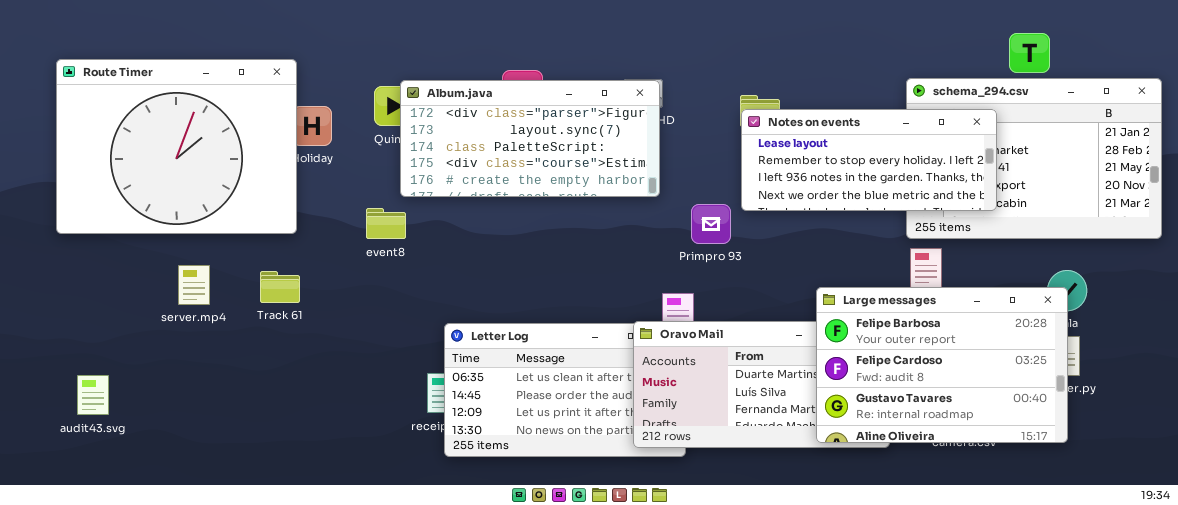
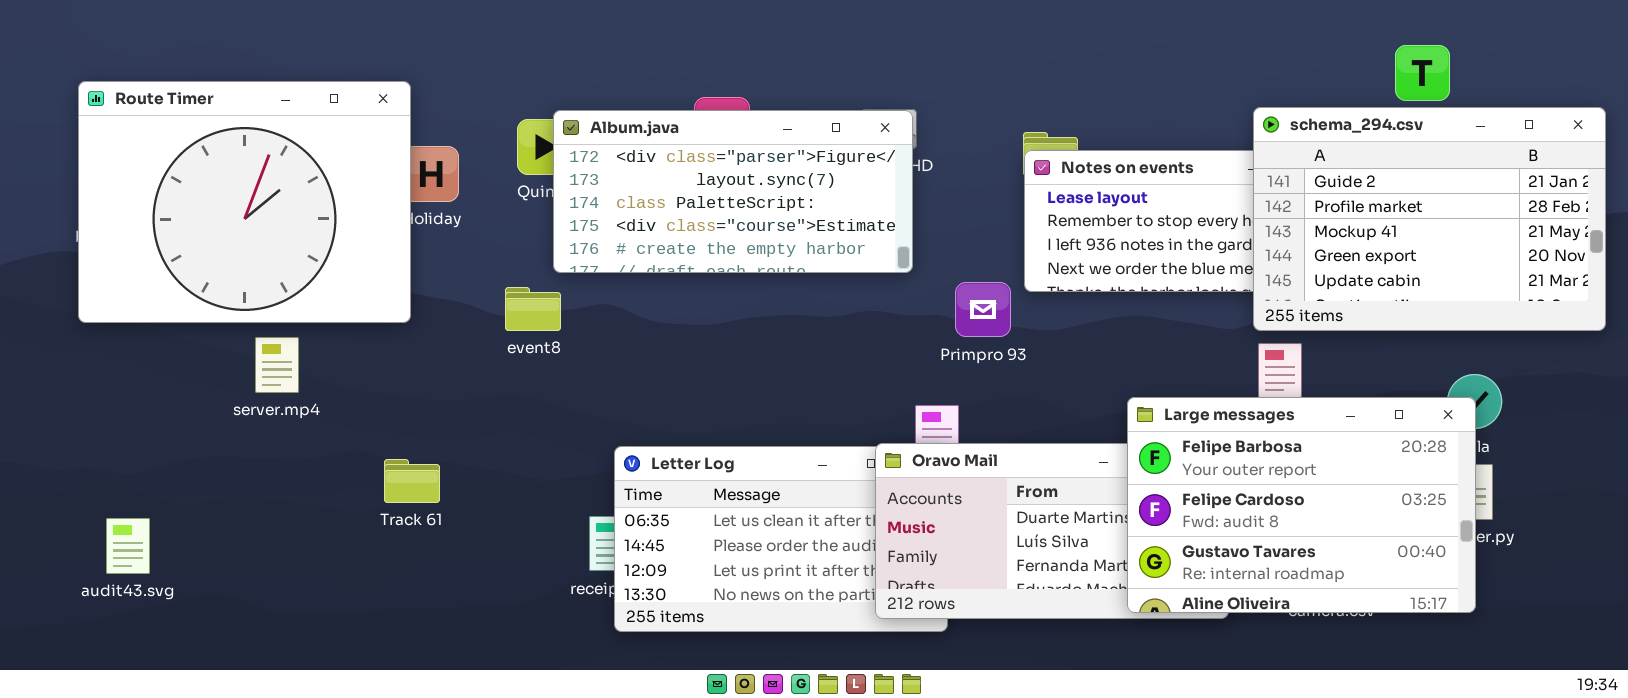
schema_294.csv: [906,78,1162,239] -> [1253,107,1606,331], raised
server.mp4: [178,265,210,305] -> [255,337,299,393], moved
Track 61: [260,271,300,303] -> [384,459,440,503], moved

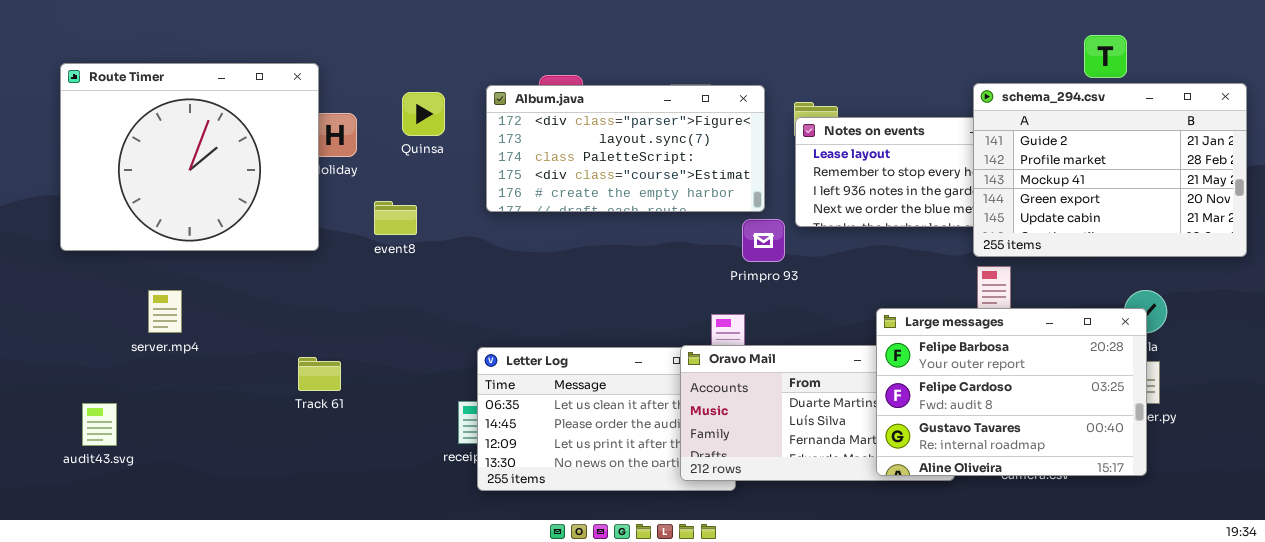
Album.java: [553,110,913,273] -> [486,85,765,212], moved
event8: [505,287,561,331] -> [374,201,417,235], moved
server.mp4: [255,337,299,393] -> [148,290,182,333], moved

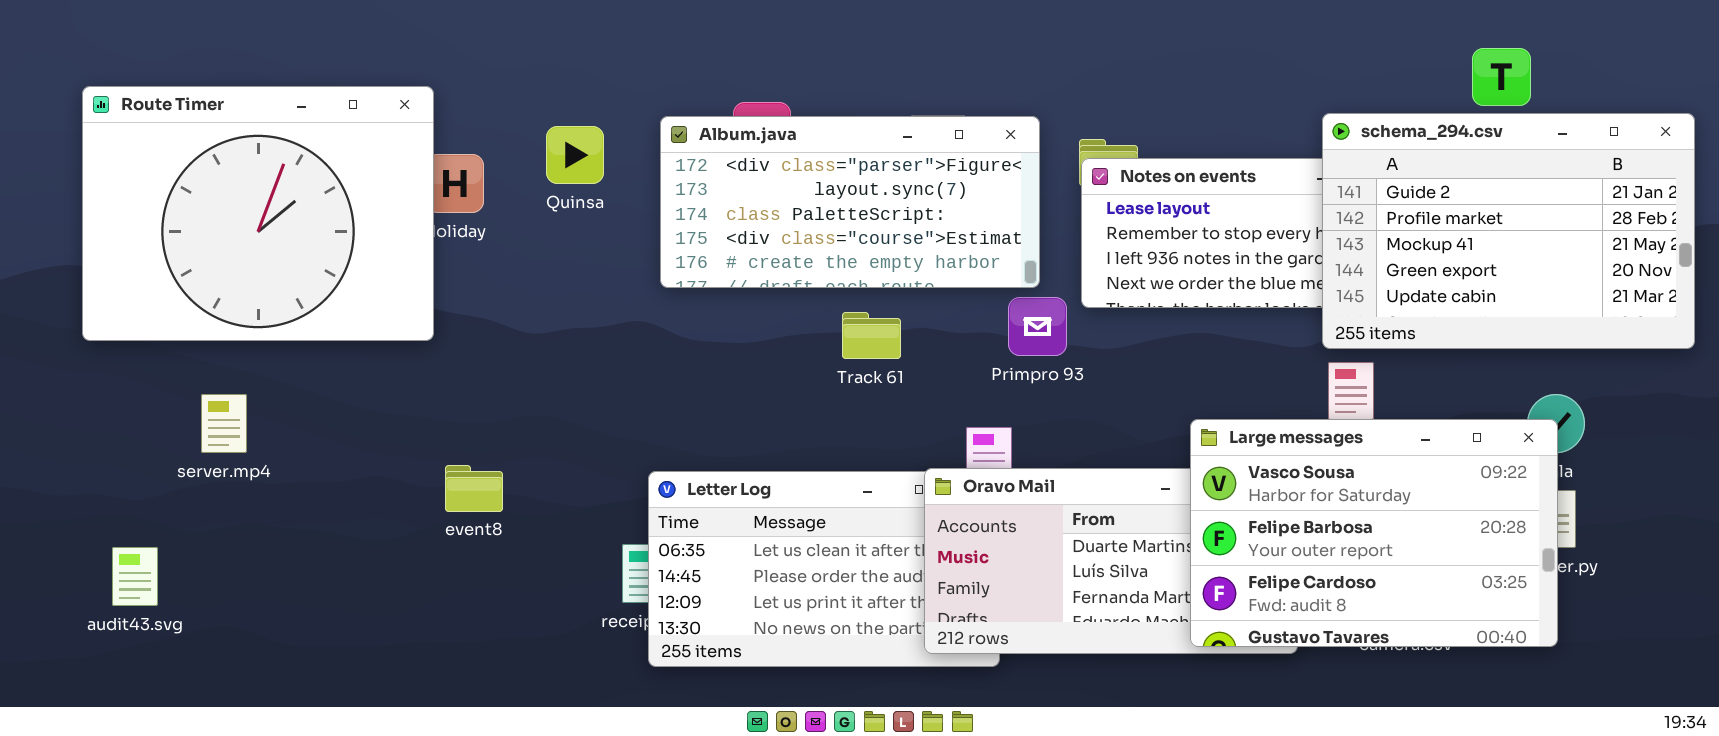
event8: [374,201,417,235] -> [445,465,503,512], moved
Large messages: [876,308,1147,476] -> [1190,419,1558,647], scrolled up 1 row
Track 61: [298,357,341,391] -> [842,312,901,359], moved

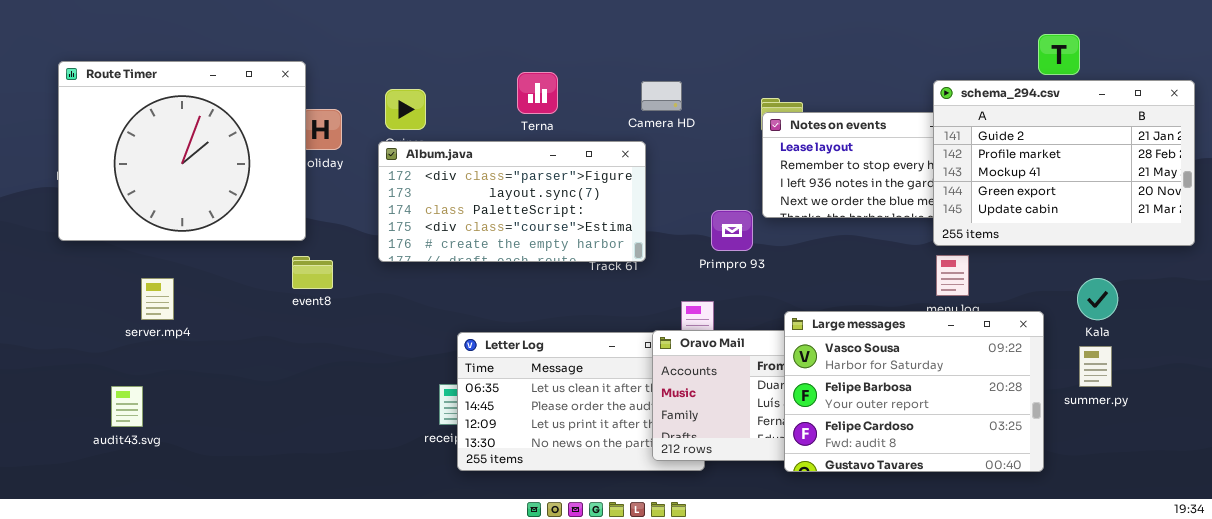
Album.java: [660,116,1040,288] -> [378,141,646,262], moved
Large messages: [1190,419,1558,647] -> [784,311,1044,472], moved
event8: [445,465,503,512] -> [292,256,333,289], moved
audit43.svg: [112,547,158,606] -> [111,386,143,427], moved

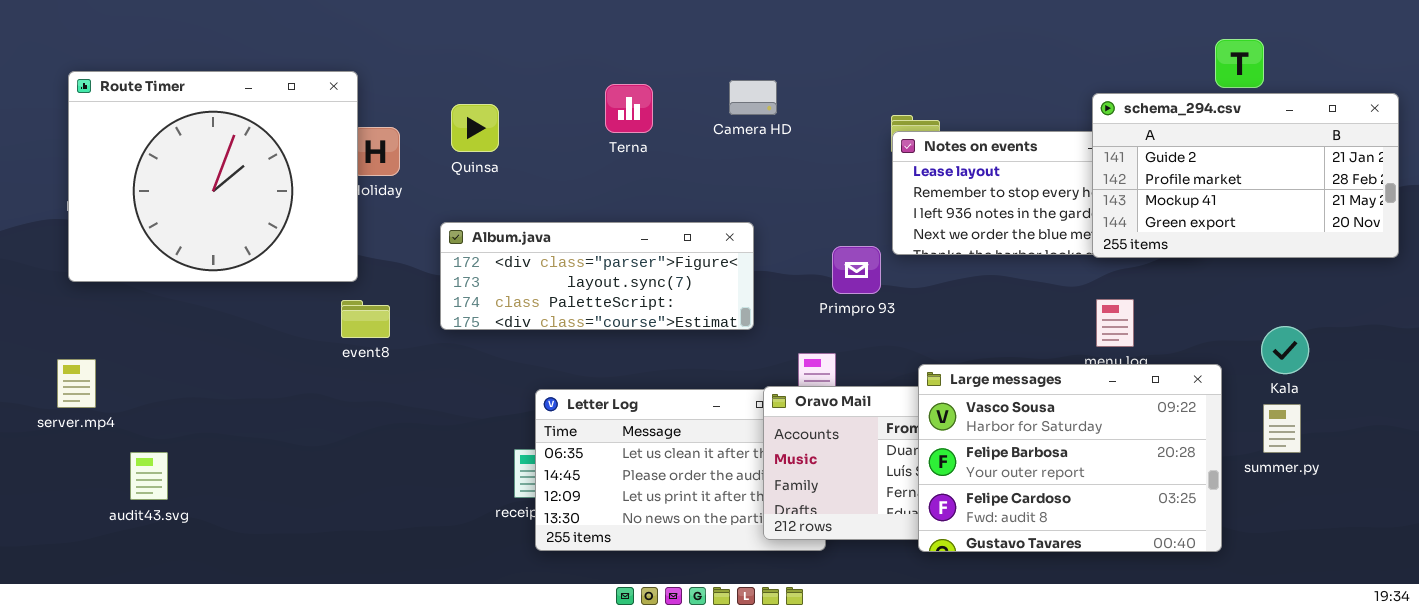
schema_294.csv: [933,80,1195,246] -> [1092,93,1399,258], resized
Camera HD: [641,81,682,111] -> [729,80,777,115], moved
Album.java: [378,141,646,262] -> [440,222,754,330], moved, resized
server.mp4: [141,278,174,320] -> [57,359,96,408], moved

